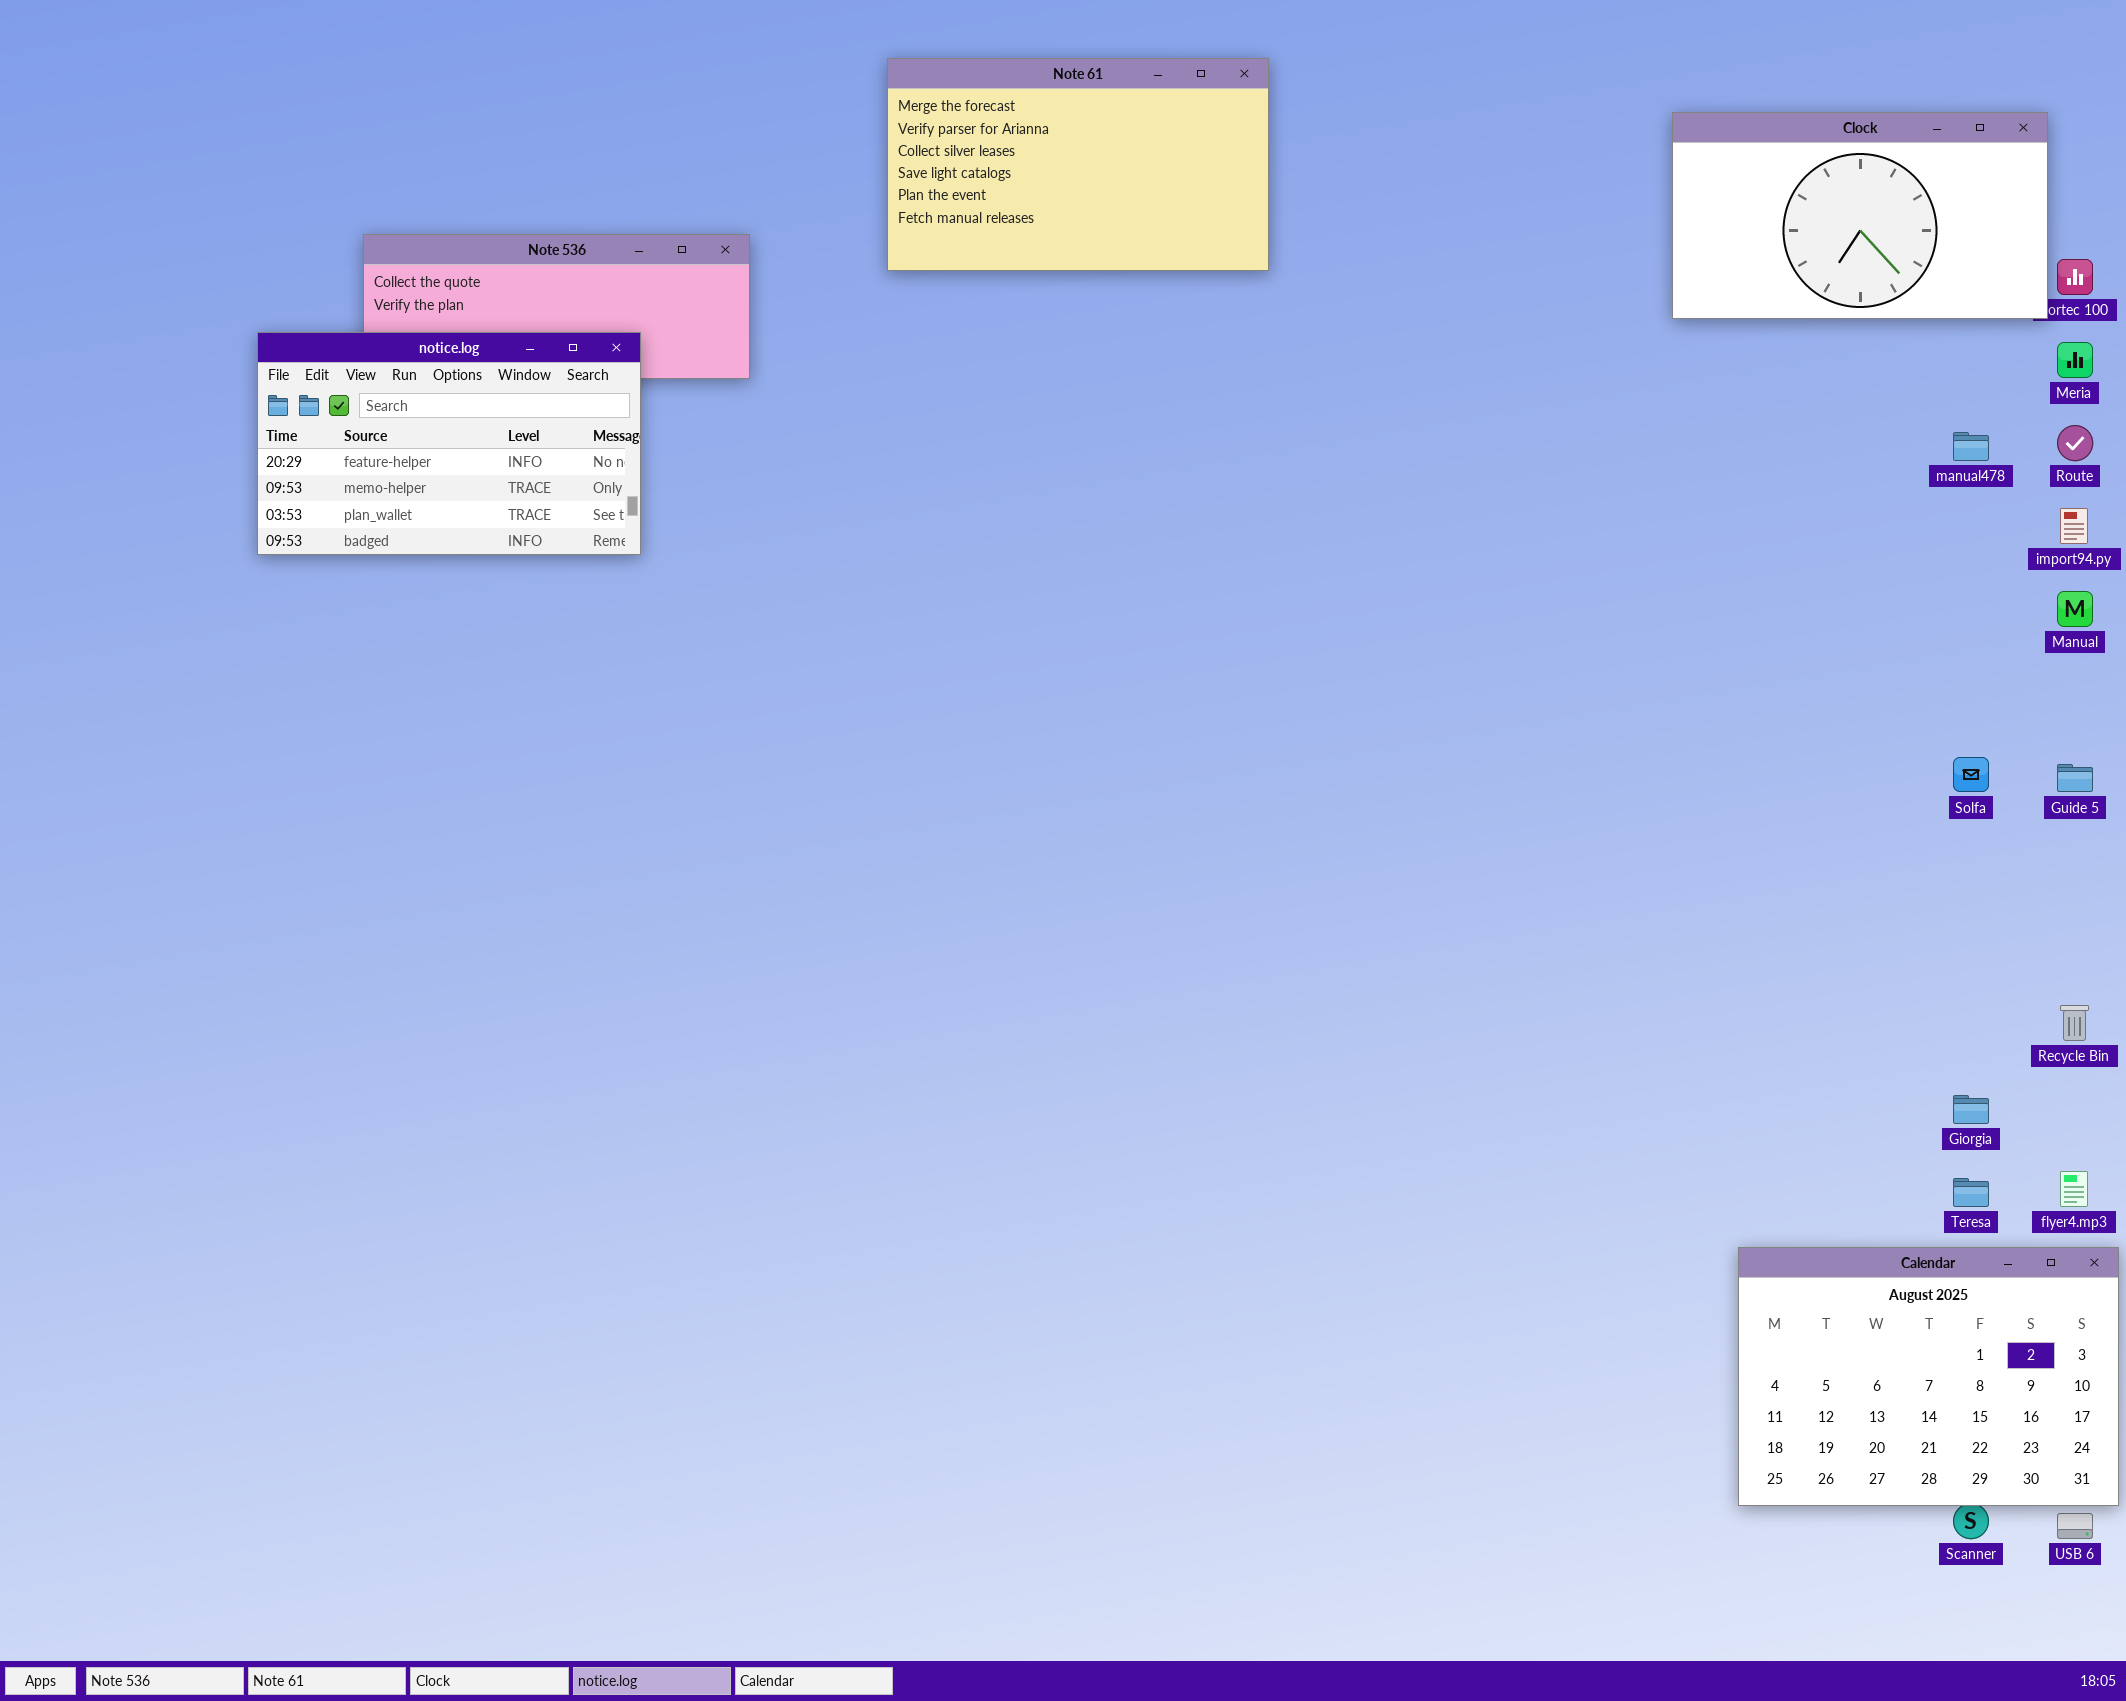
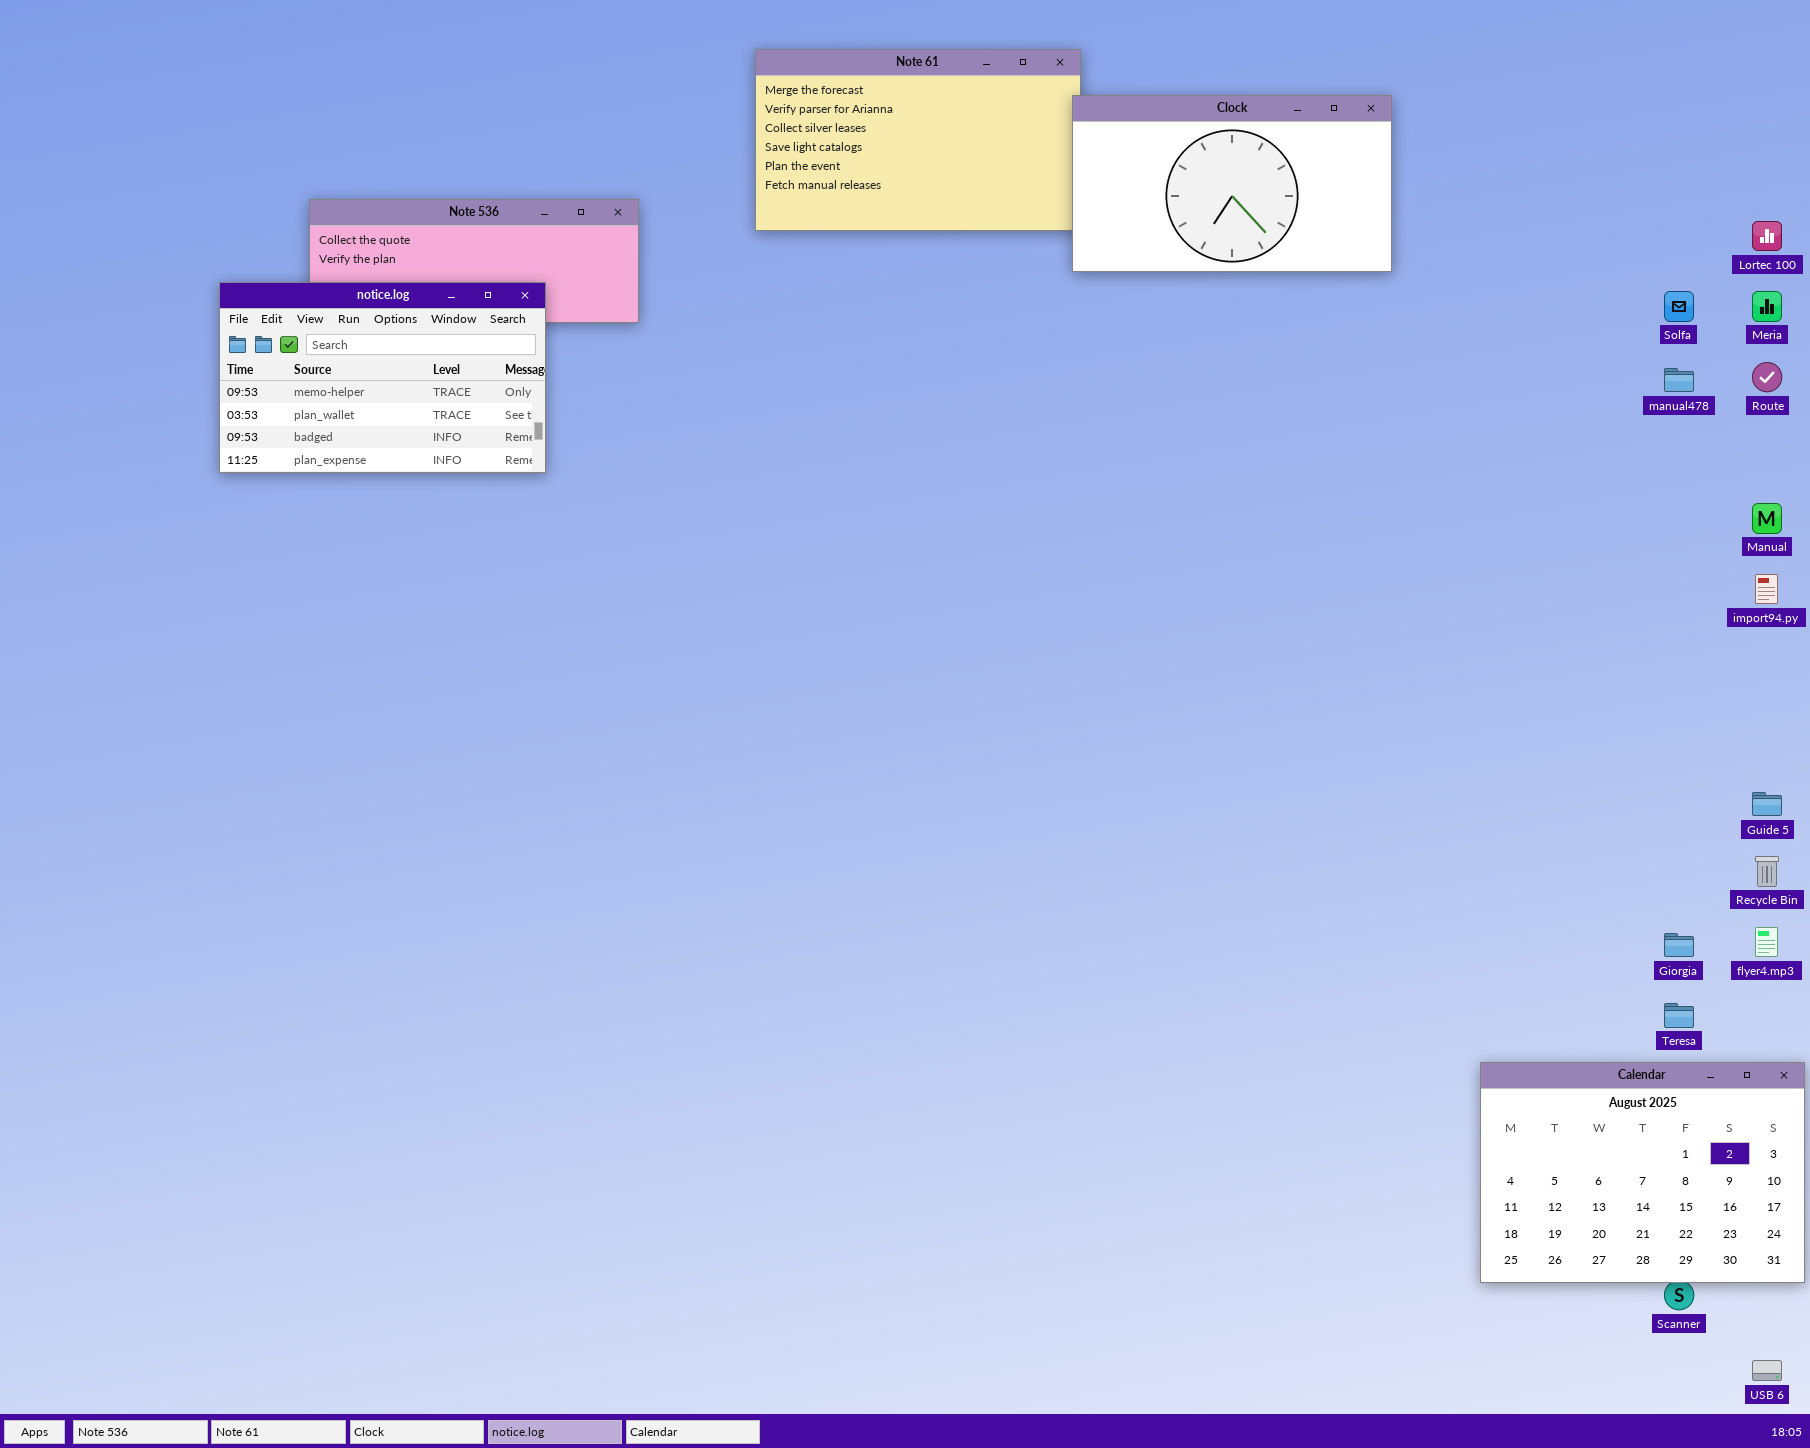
Clock: [1672,112,2048,319] -> [1072,95,1392,272], moved
notice.log: [257,332,641,555] -> [219,282,546,473], scrolled down 1 row
import94.py: [2060,508,2088,544] -> [1755,574,1778,604], moved
Solfa: [1953,757,1989,792] -> [1664,291,1694,322], moved
Guide 5: [2057,764,2093,792] -> [1752,792,1782,816], moved
flyer4.mp3: [2060,1171,2088,1207] -> [1755,927,1778,957], moved
USB 6: [2057,1513,2093,1539] -> [1752,1360,1782,1381], moved

